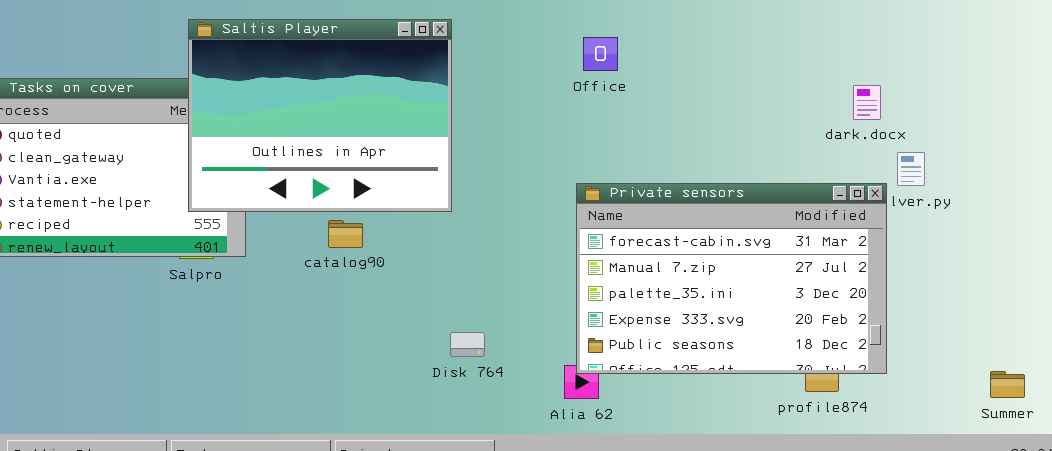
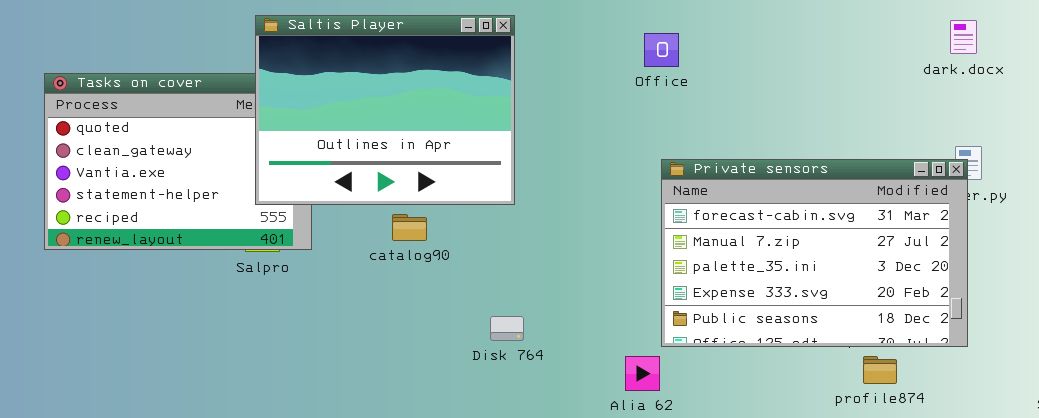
dark.docx: [853,85,881,120] -> [950,20,977,54], moved
Private sensors: [576,183,887,374] -> [661,159,968,347], moved
Disk 764: [450,332,485,357] -> [490,316,524,341], moved

